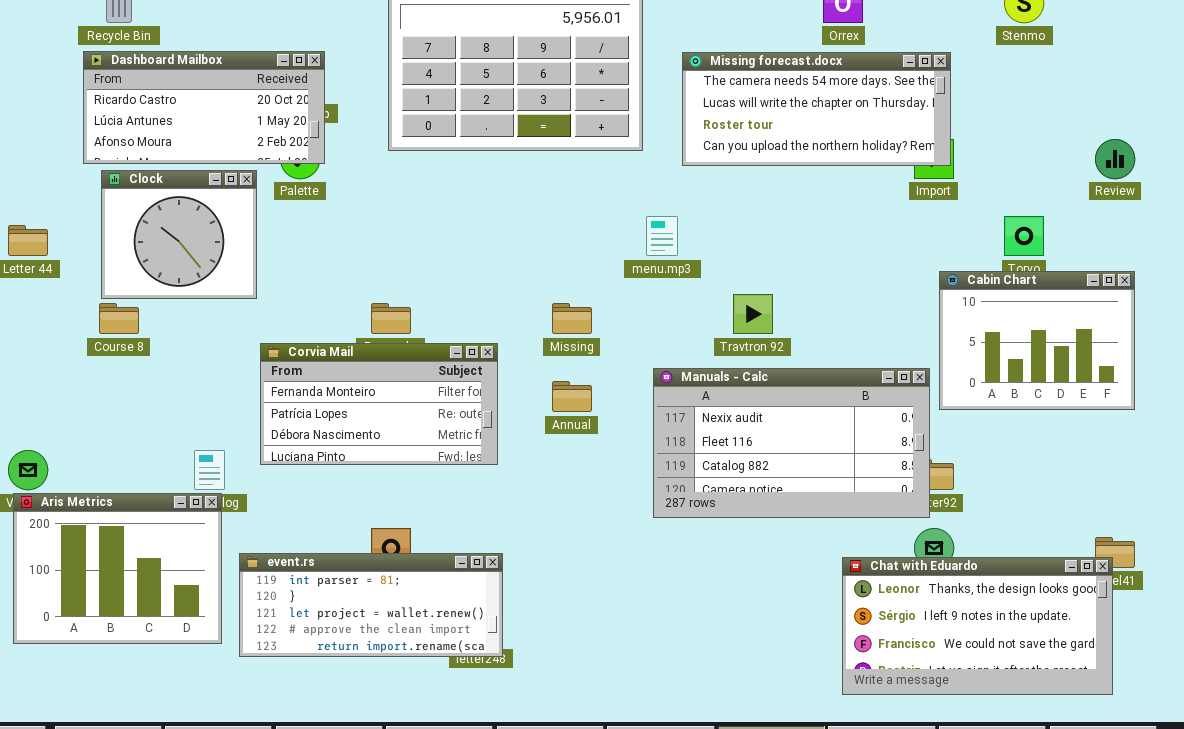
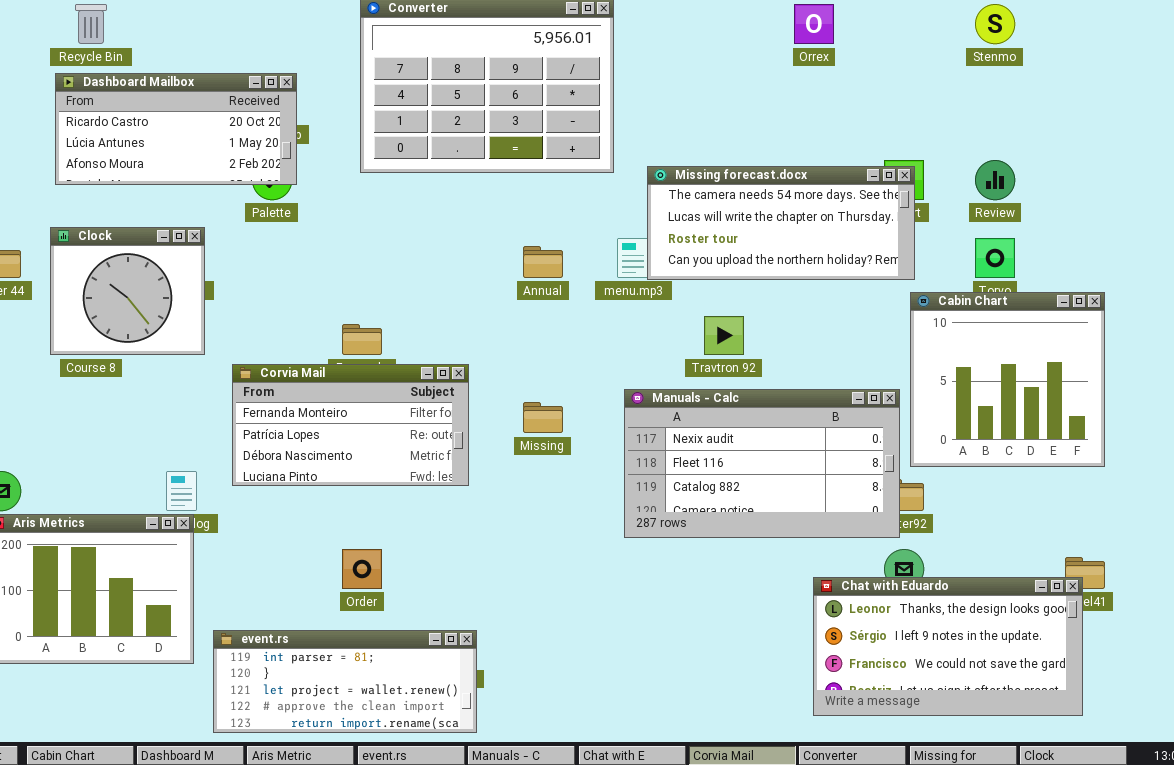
Missing forecast.docx: [682,52,951,166] -> [647,166,915,280], moved
Review: [1095,139,1135,179] -> [975,160,1015,200], moved
Clock: [101,170,257,299] -> [50,227,205,355], moved
Cabin Chart: [939,271,1135,410] -> [910,292,1105,467], resized
Missing: [552,303,592,334] -> [523,402,563,433], moved
Annual: [552,381,592,412] -> [523,246,563,278], moved
event.rs: [239,553,503,657] -> [213,630,477,733], moved

